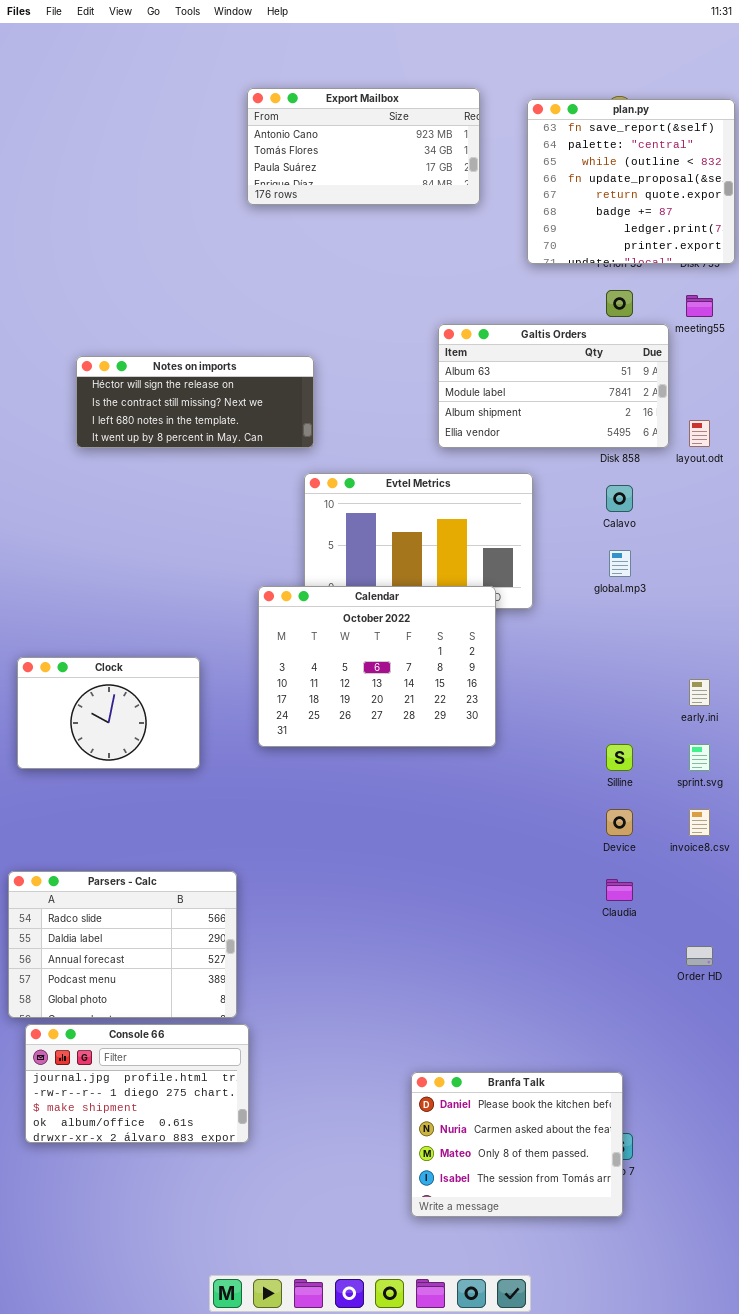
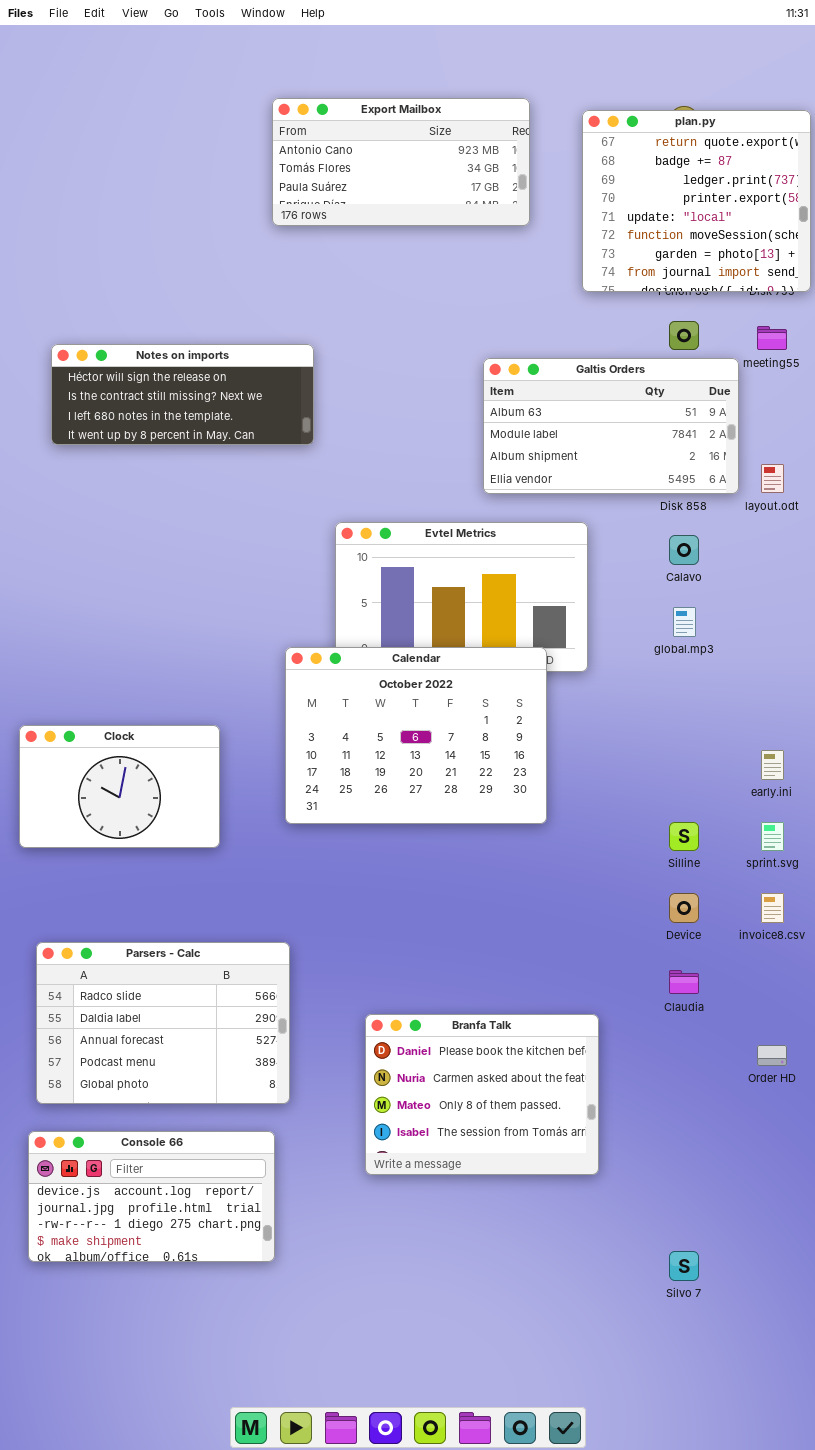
plan.py: [527,99,735,264] -> [582,110,811,292], scrolled down 4 rows
Notes on imports: [76,356,314,448] -> [51,344,314,445], moved
Parsers - Calc: [8,871,237,1018] -> [36,942,290,1104], moved
Console 66: [25,1024,249,1143] -> [28,1131,275,1262], scrolled up 1 row
Branfa Talk: [411,1072,623,1217] -> [365,1014,599,1175], moved

